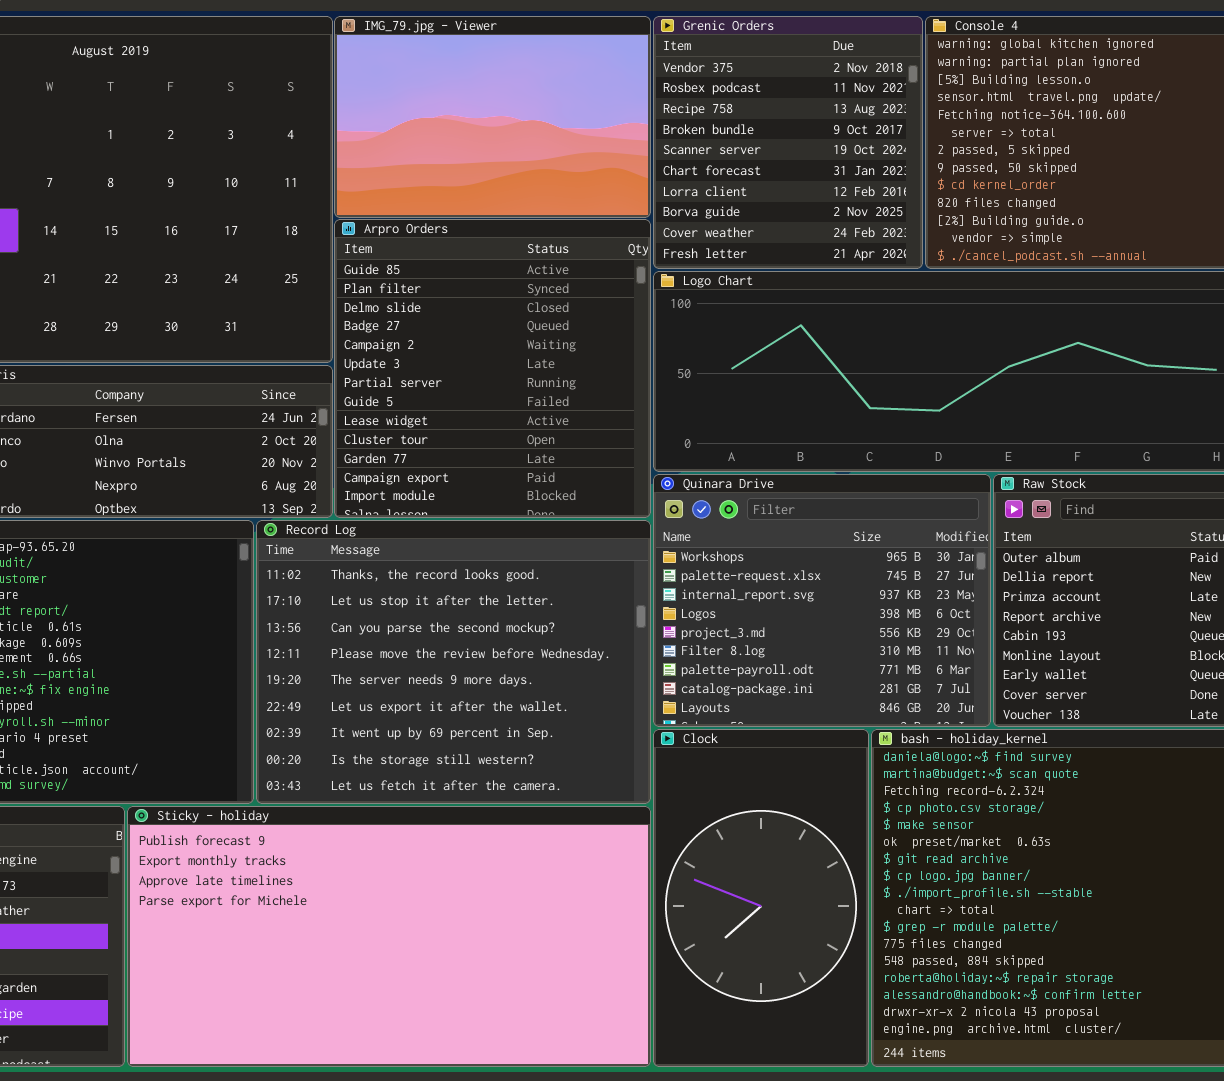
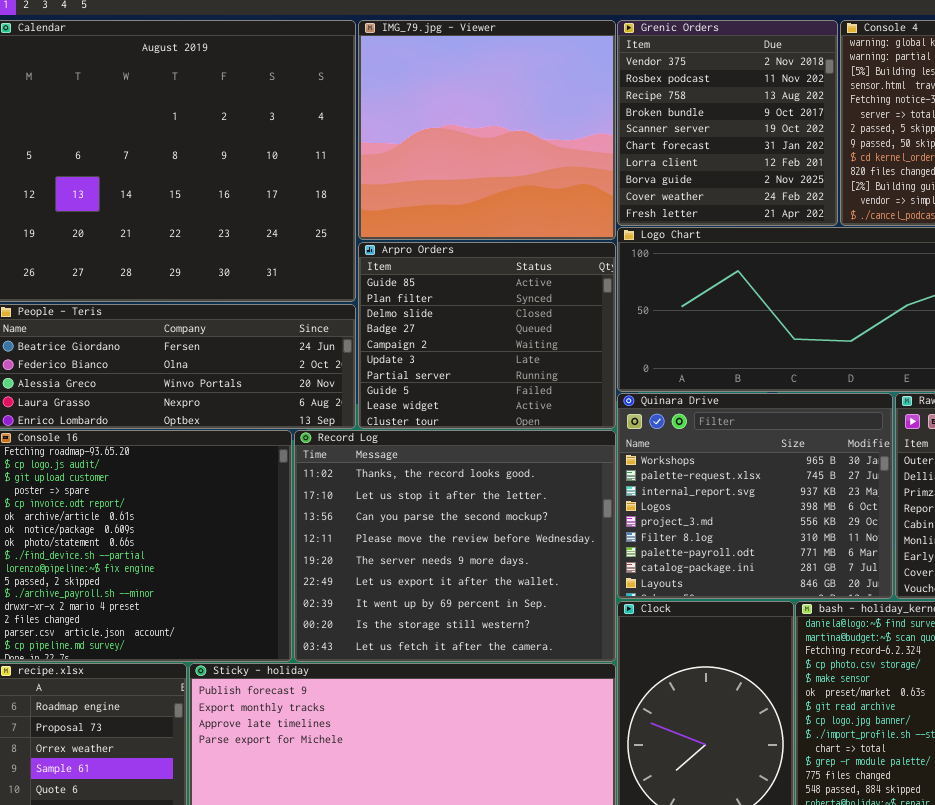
IMG_79.jpg - Viewer: [334,16,651,218] -> [358,20,616,240], resized
Arpro Orders: [334,219,651,518] -> [358,242,616,429], resized

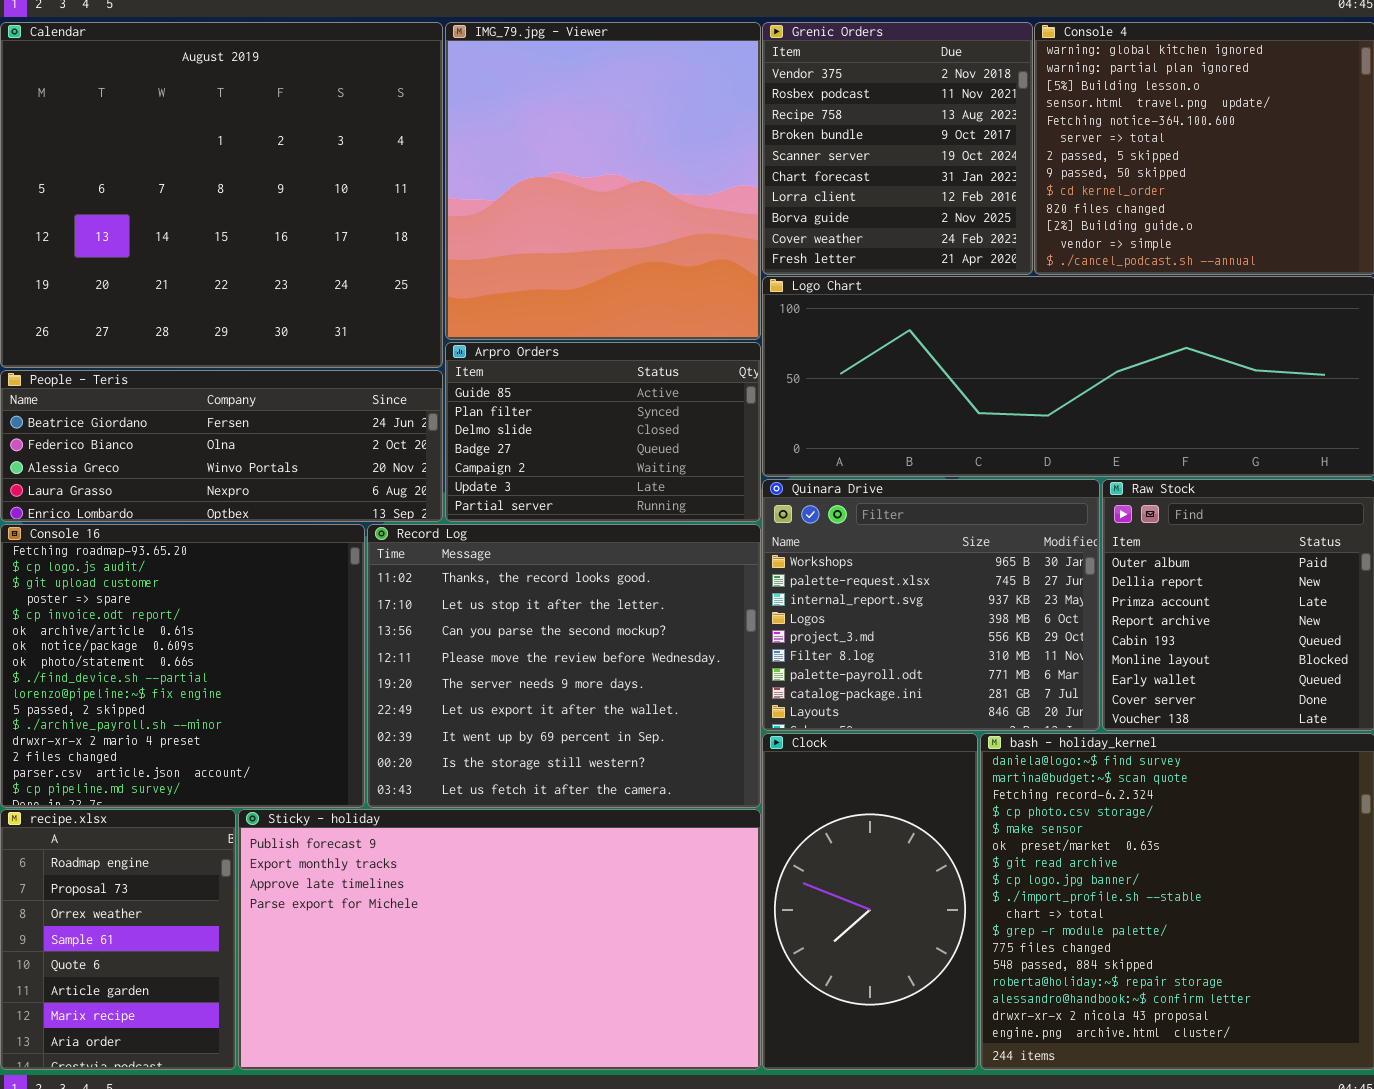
IMG_79.jpg - Viewer: [358,20,616,240] -> [445,22,761,340], resized
Arpro Orders: [358,242,616,429] -> [445,342,761,522], resized

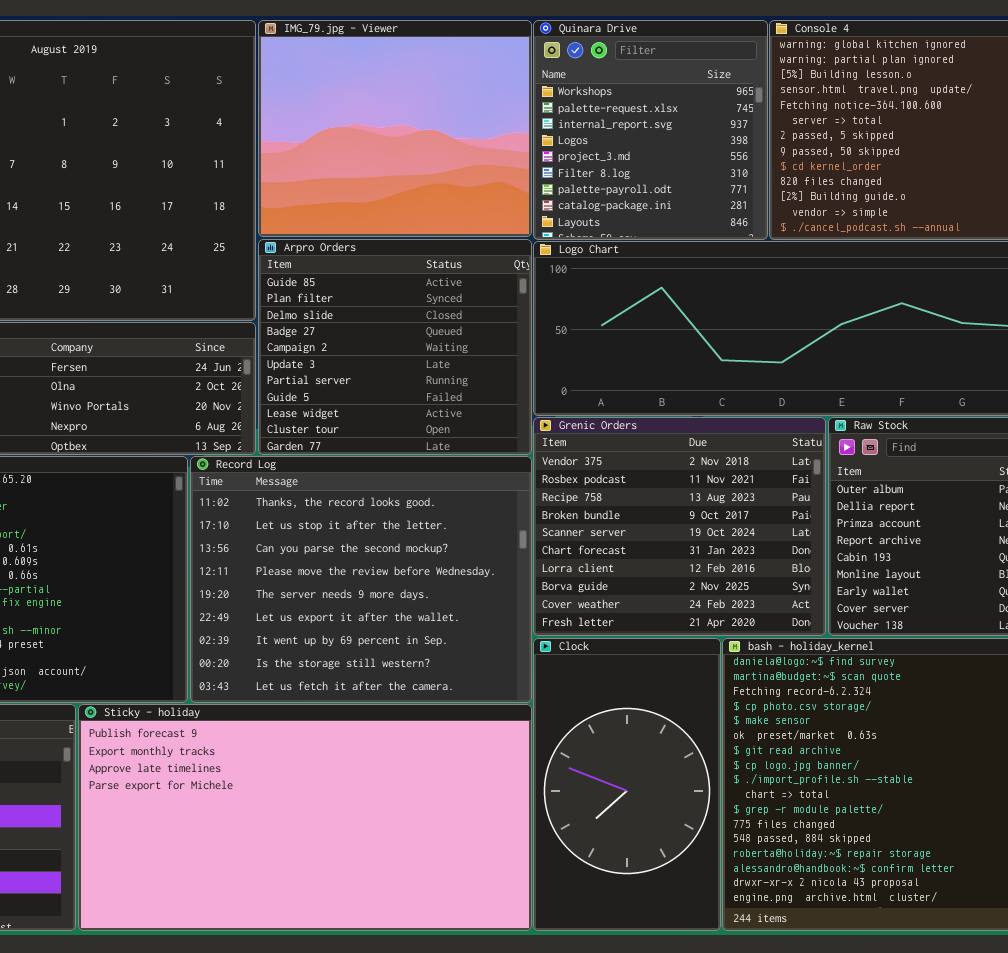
IMG_79.jpg - Viewer: [445,22,761,340] -> [258,20,532,237], resized
Grenic Orders: [762,22,1033,275] -> [533,417,826,636], moved, resized
Arpro Orders: [445,342,761,522] -> [258,239,532,455], resized
Quinara Drive: [762,479,1100,731] -> [533,20,768,240], moved, resized

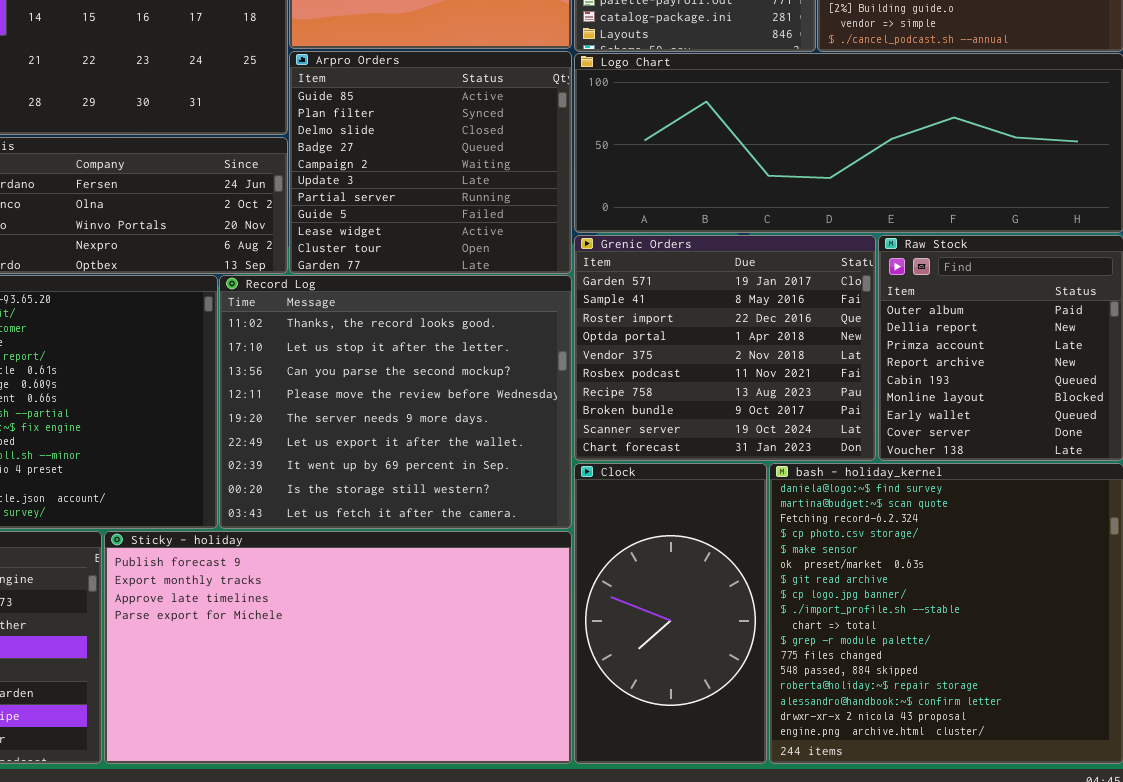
Grenic Orders: [533,417,826,636] -> [574,235,876,461], scrolled up 4 rows

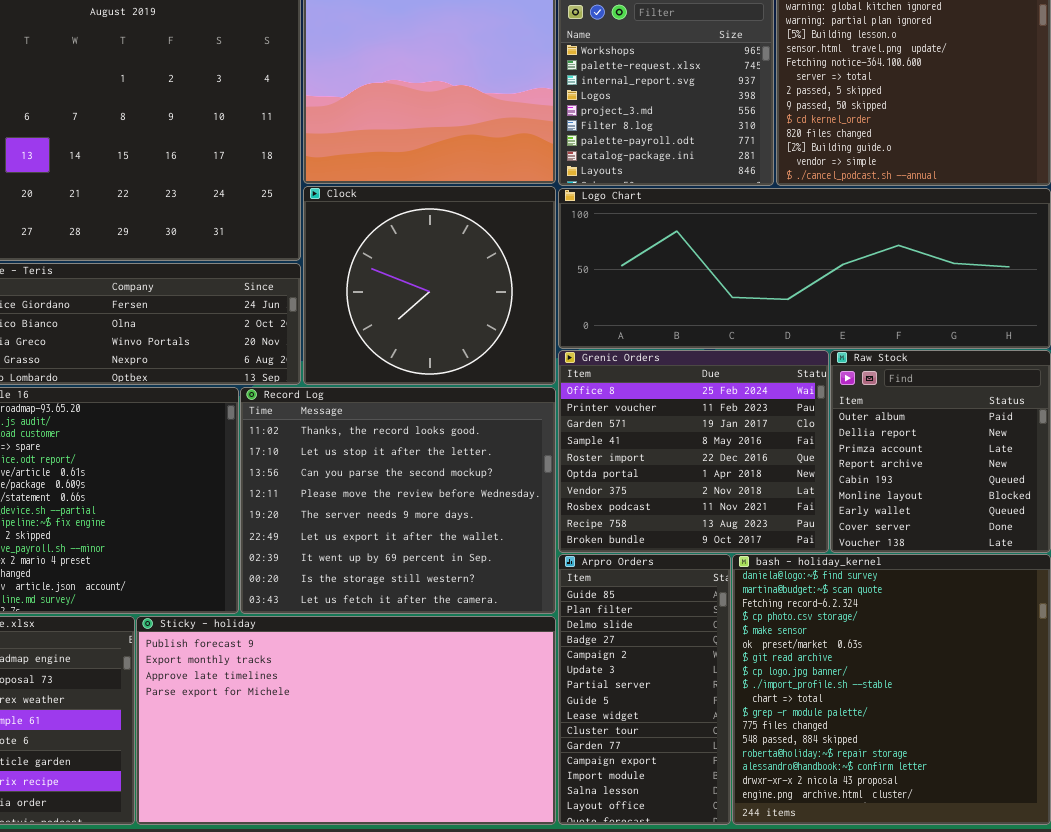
Arpro Orders: [289,51,572,274] -> [558,554,731,825], moved, resized
Grenic Orders: [574,235,876,461] -> [558,350,829,553], scrolled up 2 rows
Clock: [574,463,767,764] -> [303,186,556,385], moved, resized

